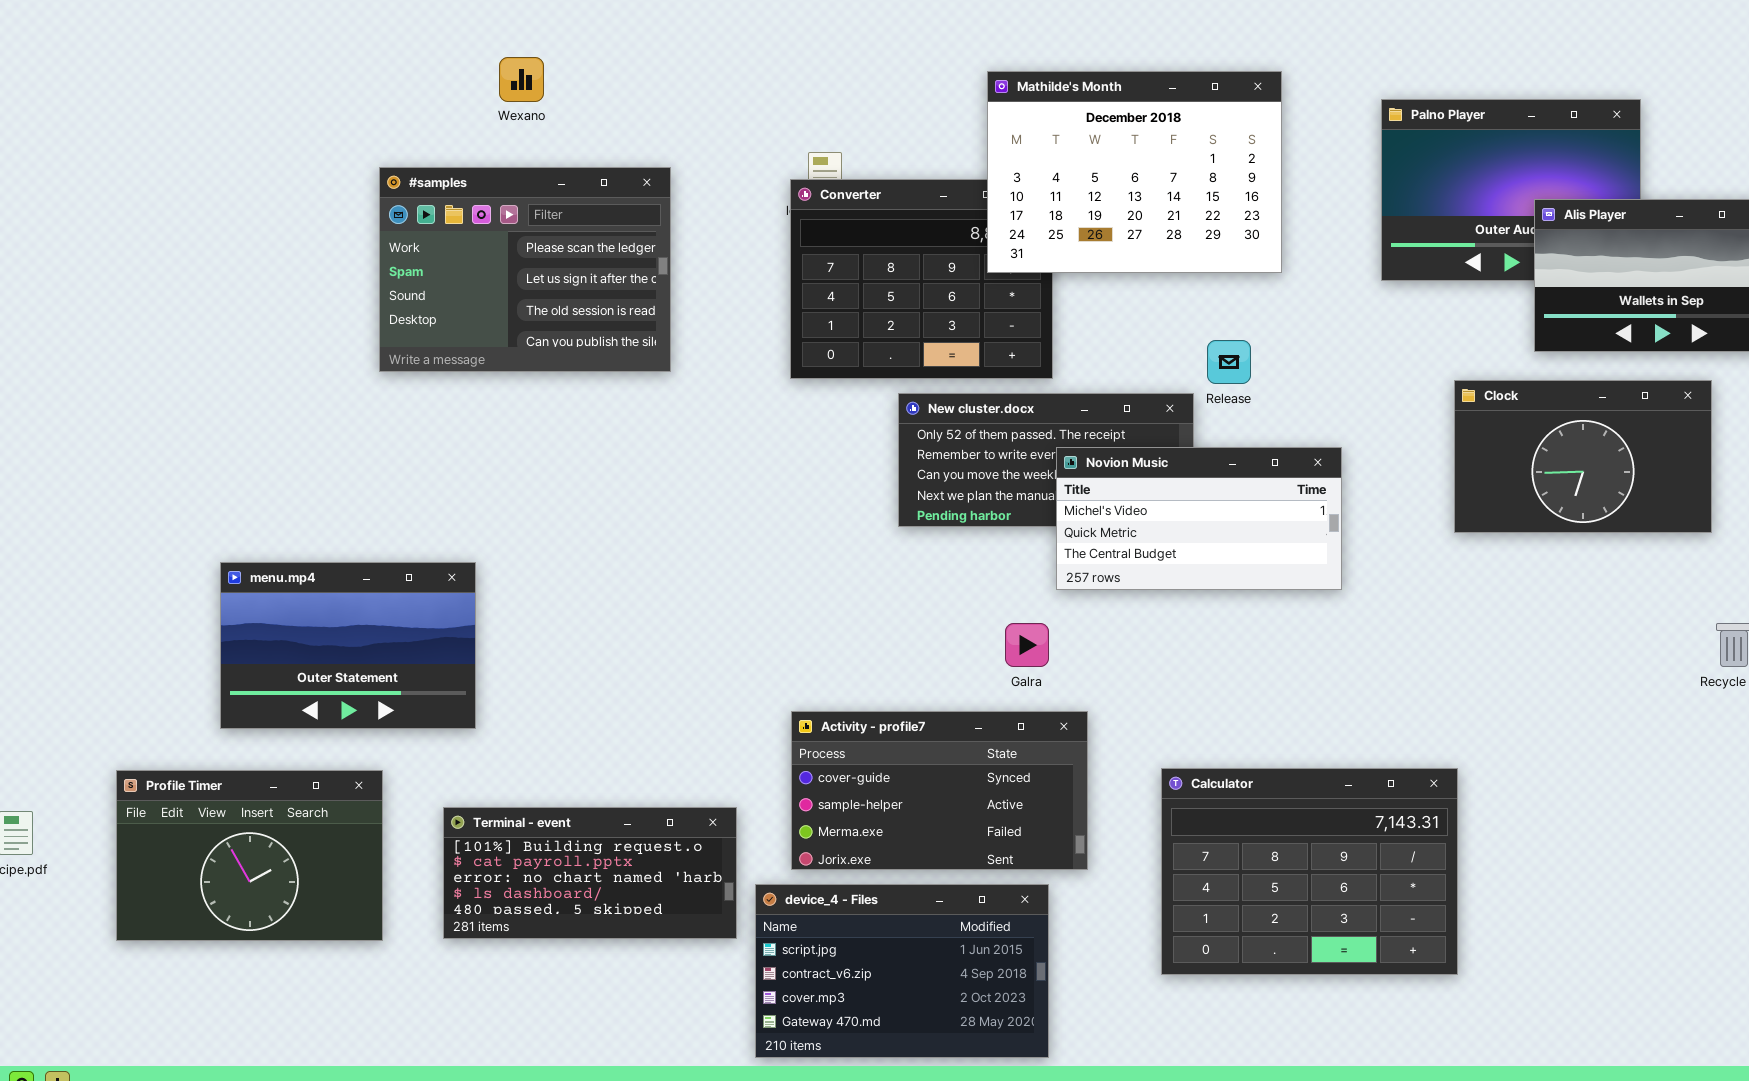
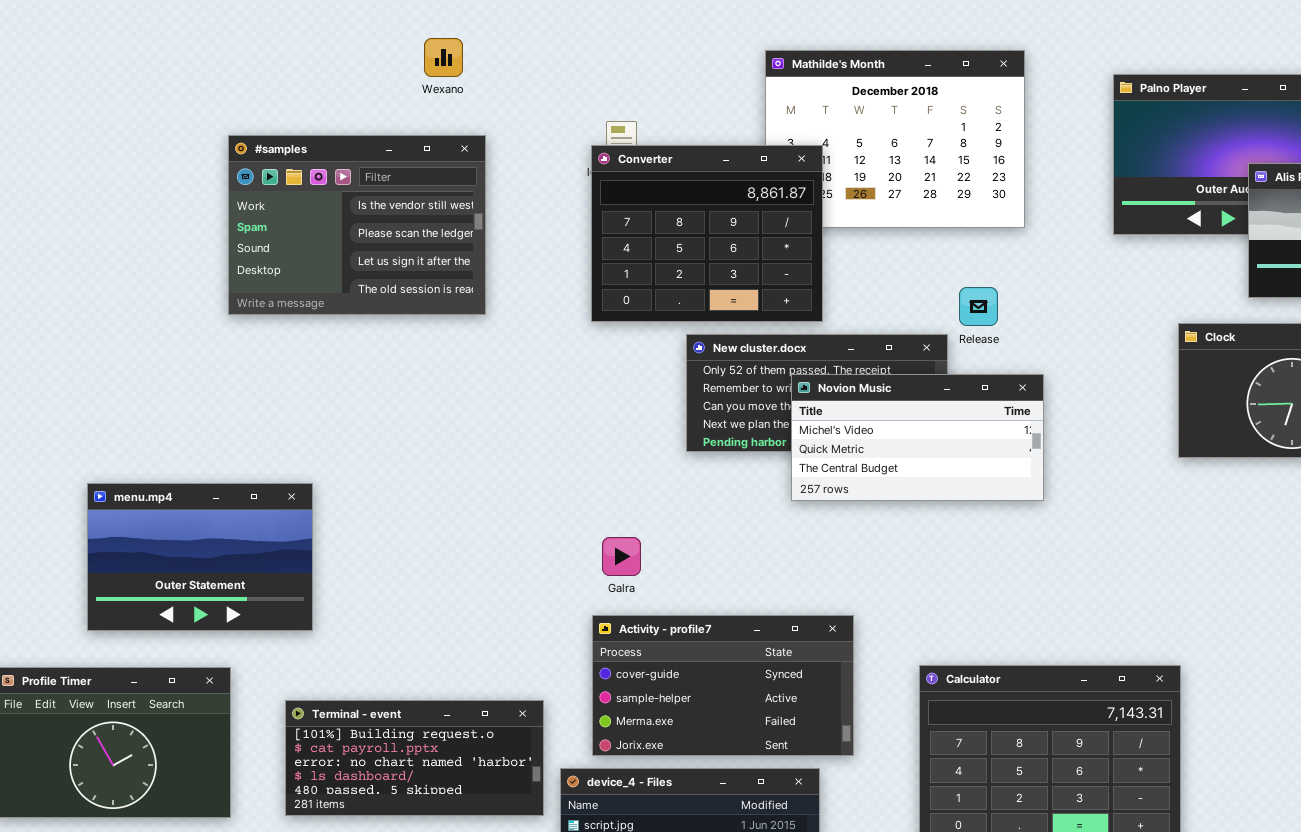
Wexano: [499,57,544,102] -> [424,38,463,77], moved
#samples: [379,167,671,372] -> [228,135,486,315], scrolled up 1 row
Converter: [790,179,1053,379] -> [591,145,823,322], raised
Novion Music: [1056,447,1342,590] -> [791,374,1044,501], moved
Galra: [1005,623,1049,667] -> [602,537,641,576], moved

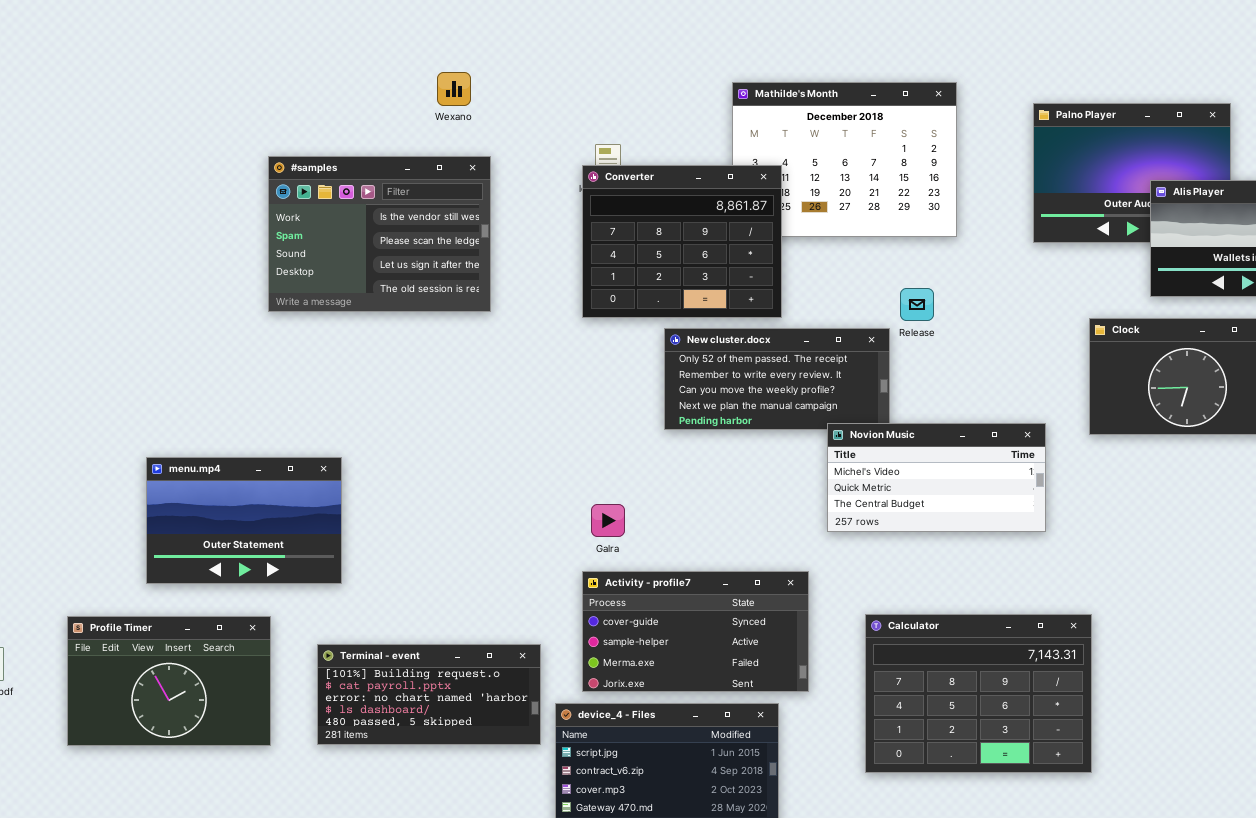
Novion Music: [791,374,1044,501] -> [827,423,1046,532], moved

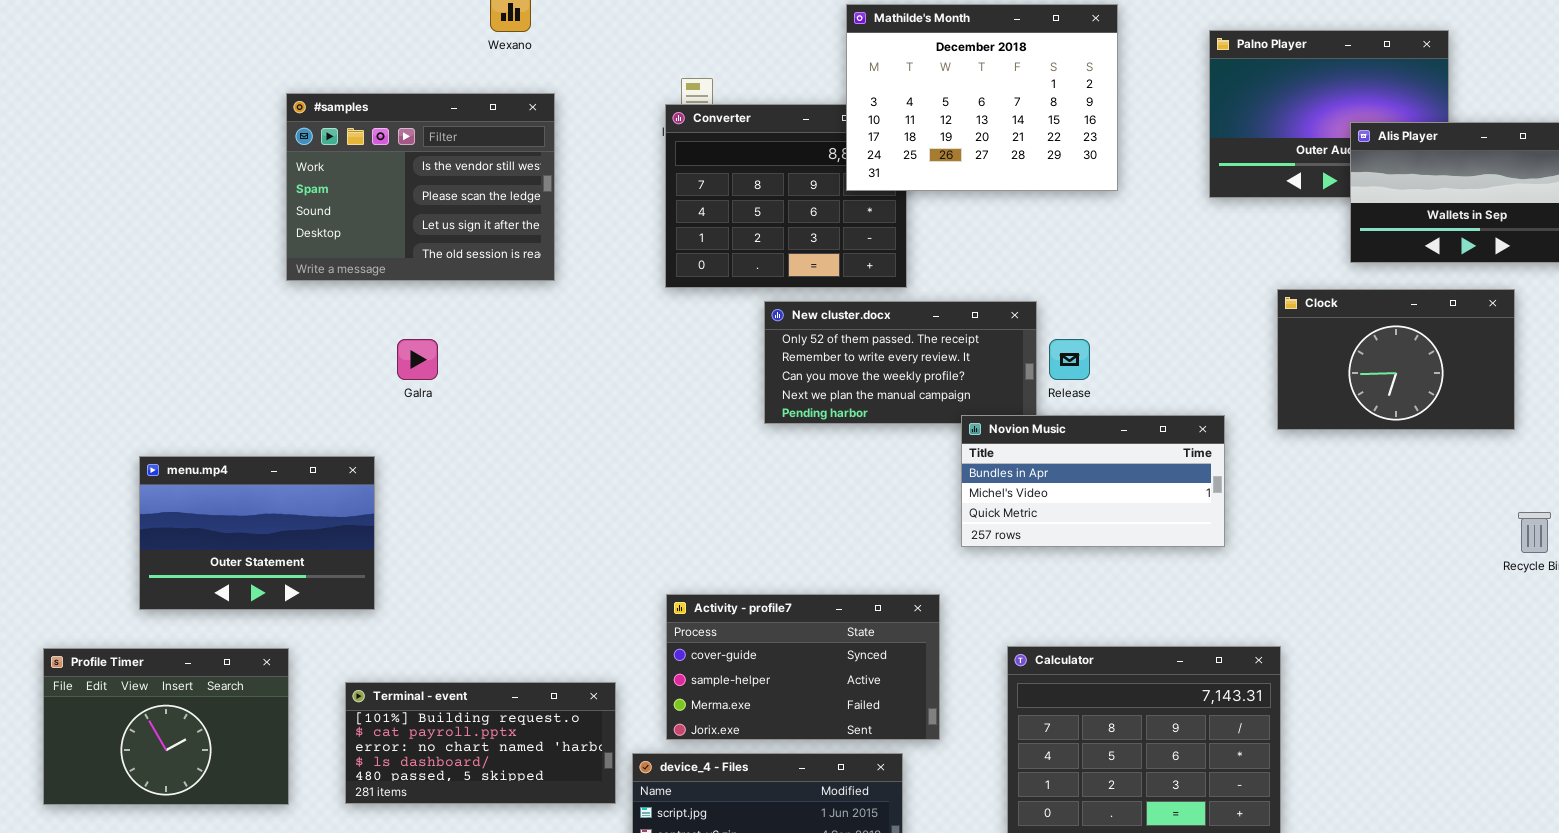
Mathilde's Month: [732,82,957,237] -> [846,4,1118,191], raised
Release: [900,288,934,321] -> [1049,339,1090,380], moved
Novion Music: [827,423,1046,532] -> [961,415,1225,547], scrolled up 1 row
Galra: [591,504,625,537] -> [397,339,438,380], moved

